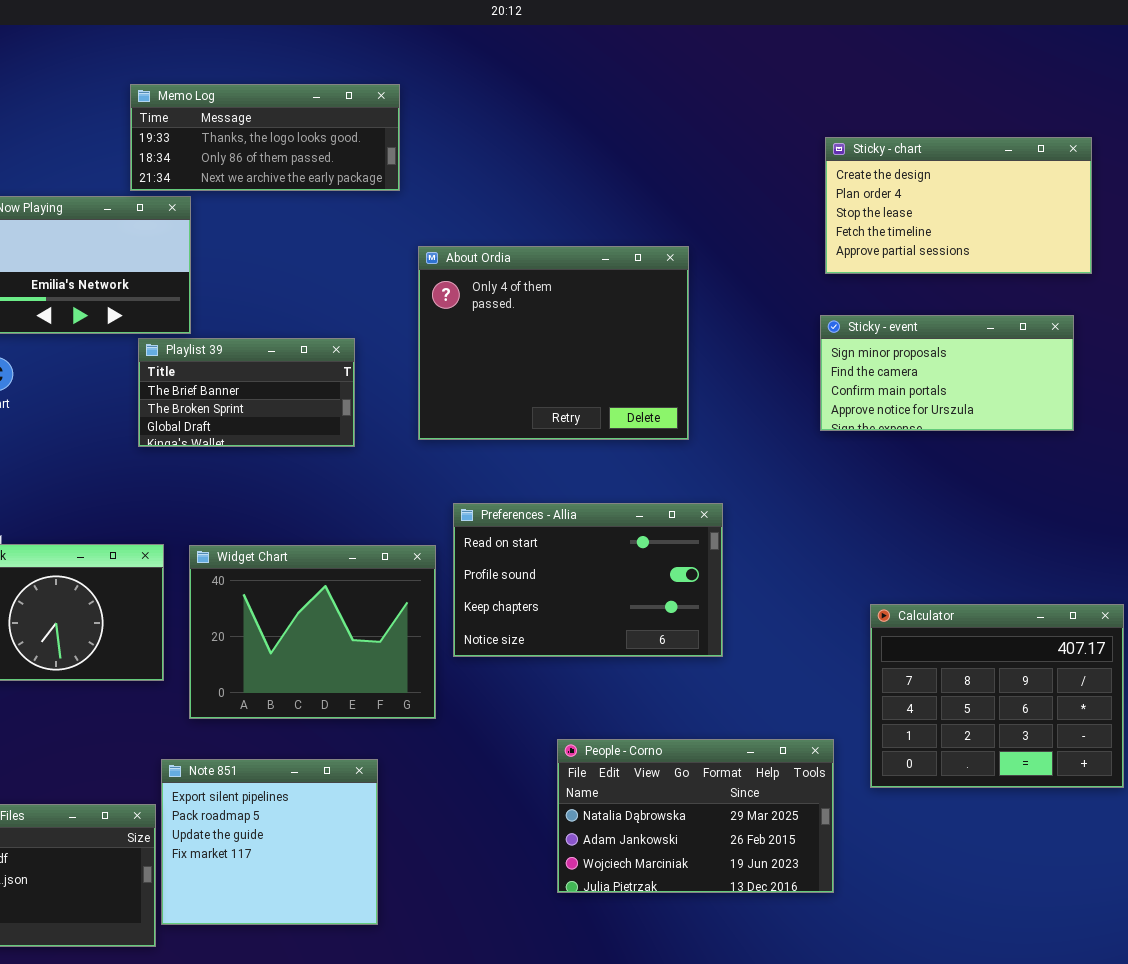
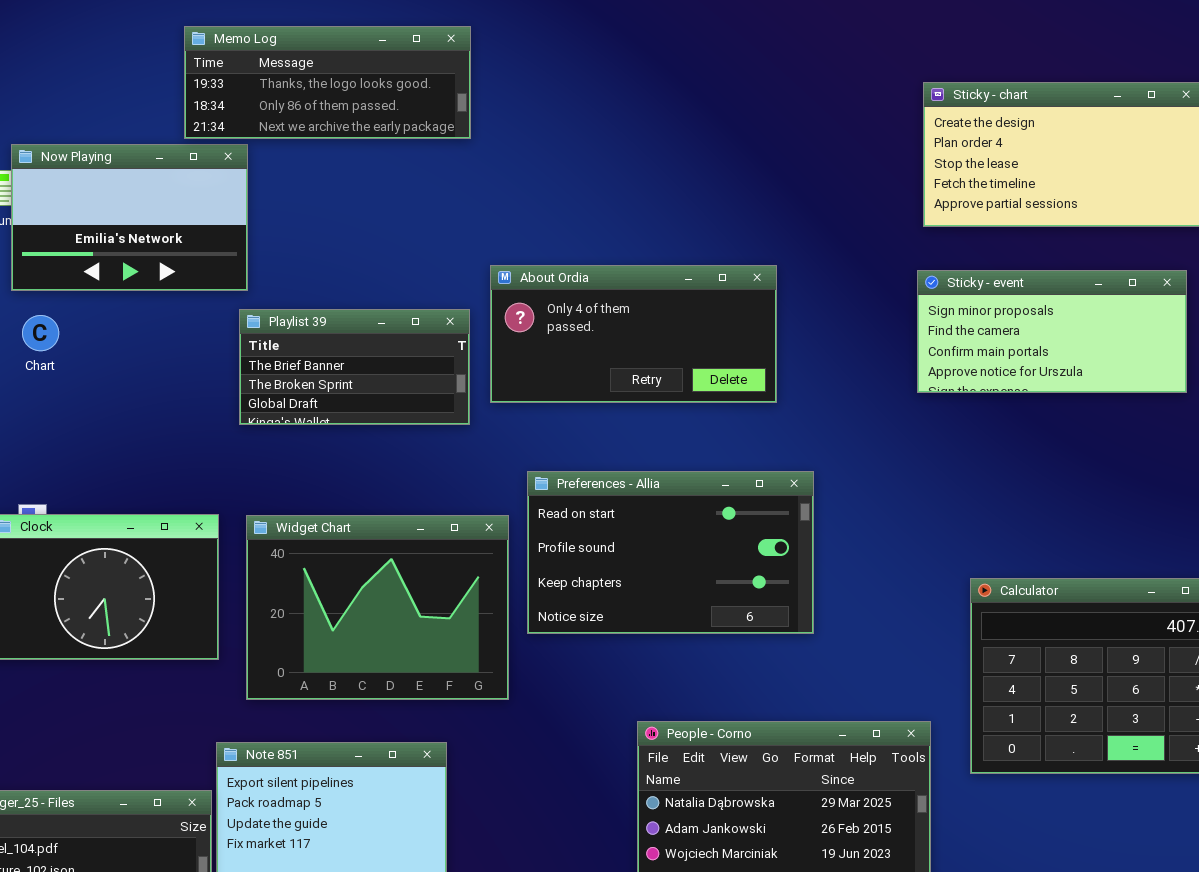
About Ordia: [418,246,689,440] -> [490,265,777,403], resized
Playlist 39: [138,338,355,447] -> [239,309,470,425], moved

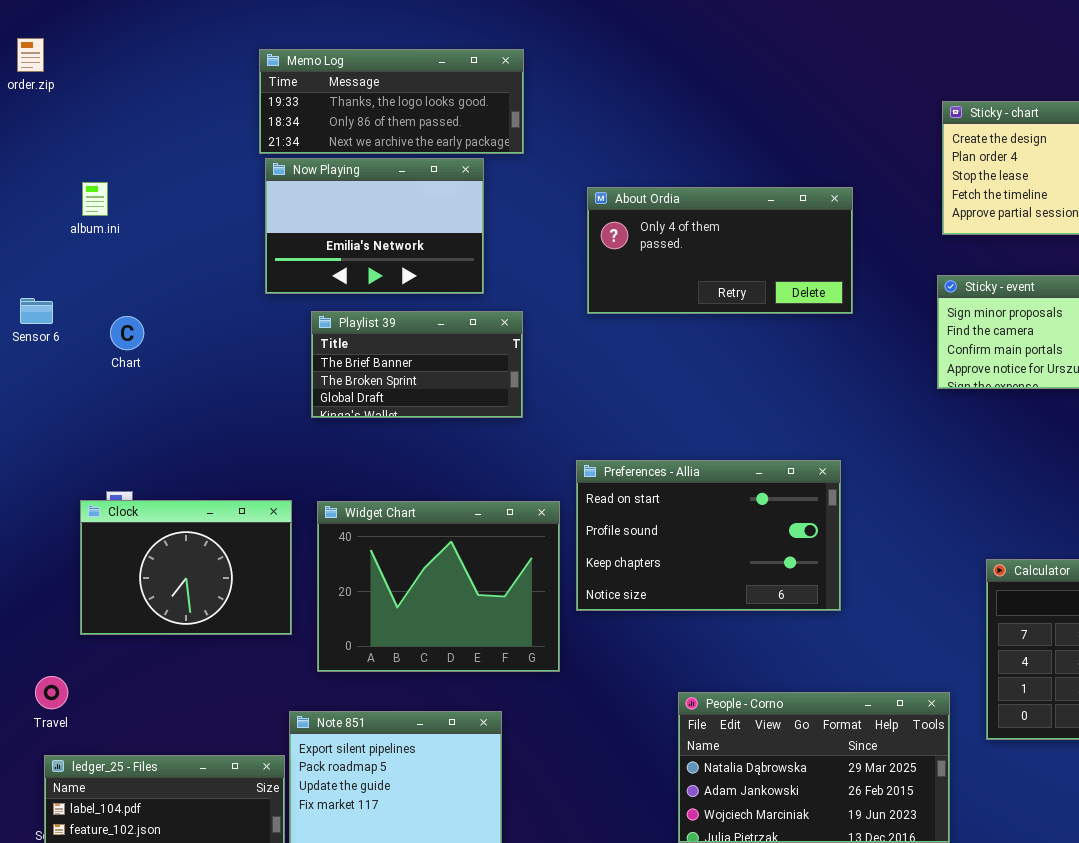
Now Playing: [11,144,248,291] -> [265,158,484,294], moved
About Ordia: [490,265,777,403] -> [587,187,853,314], moved

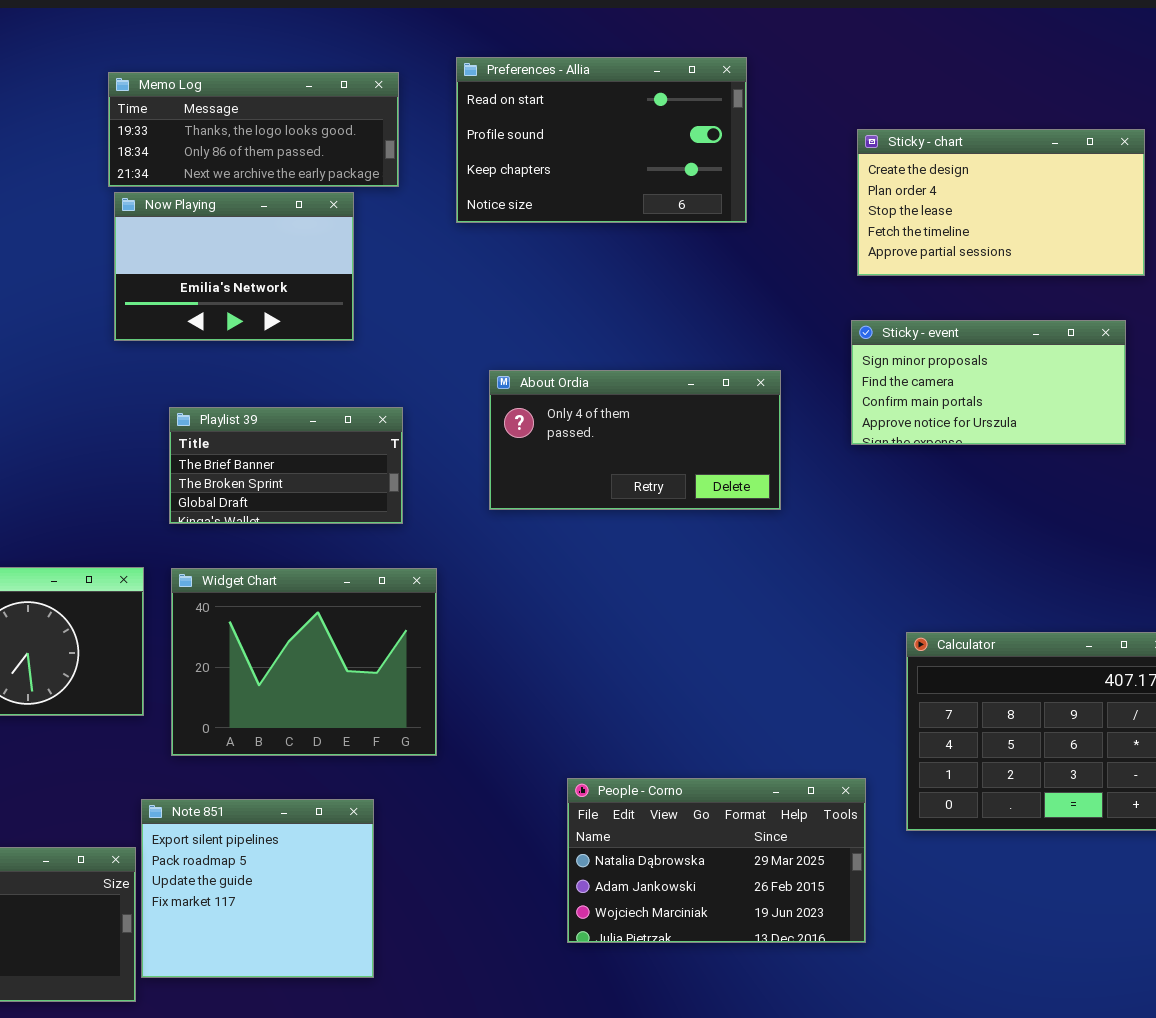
About Ordia: [587,187,853,314] -> [489,370,781,510], moved
Playlist 39: [311,311,523,418] -> [169,407,403,524], moved
Preferences - Allia: [576,460,841,611] -> [456,57,747,223], moved

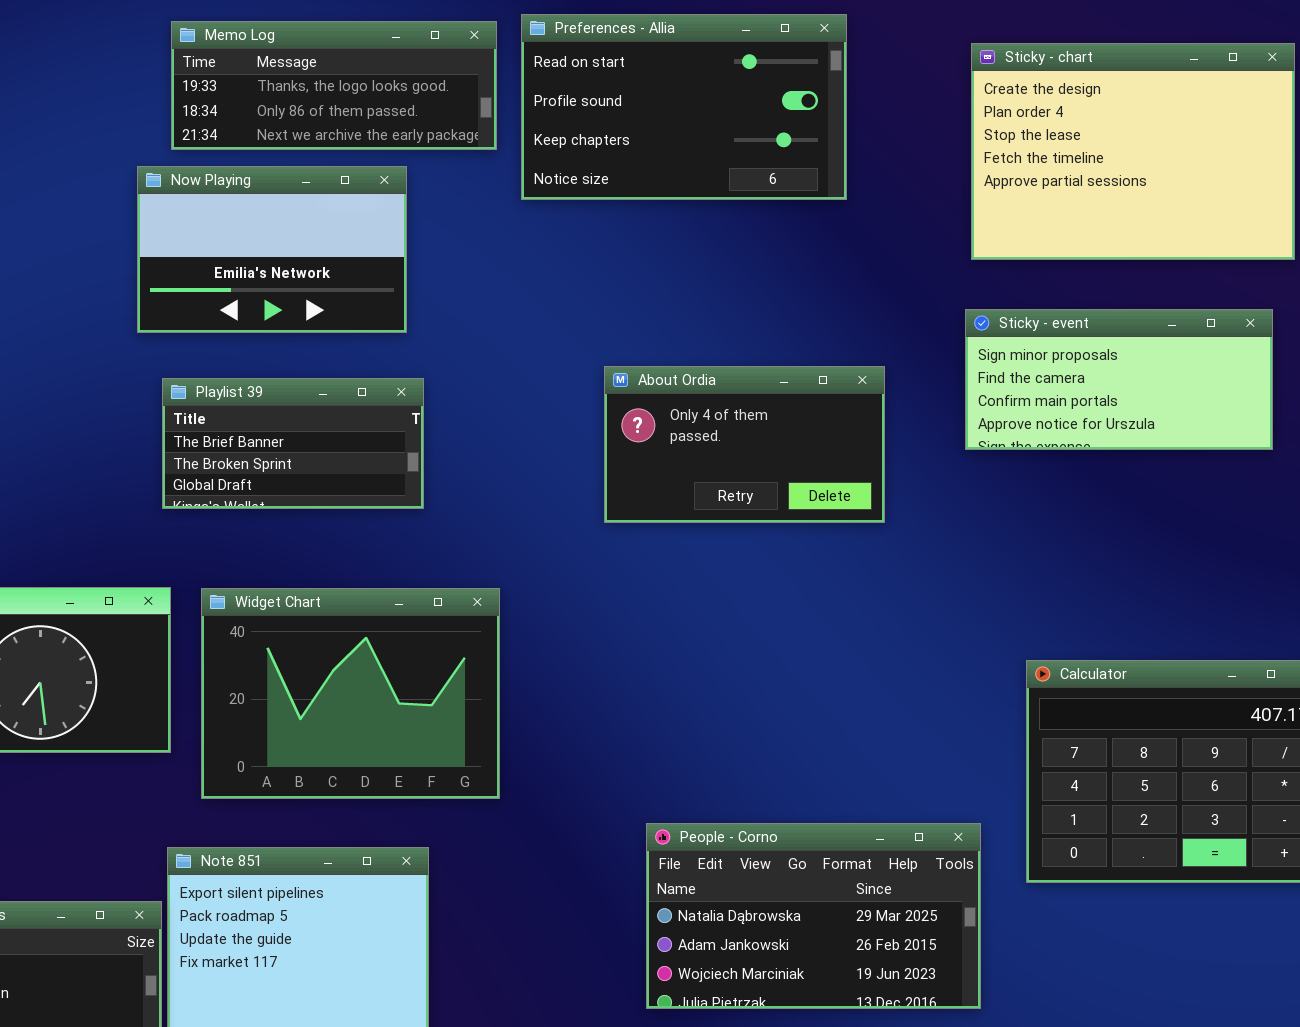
Memo Log: [108,72,399,187] -> [171,21,497,150], moved
Sticky - chart: [857,129,1145,276] -> [971,43,1295,260], resized
About Ordia: [489,370,781,510] -> [604,366,885,523], resized
Playlist 39: [169,407,403,524] -> [162,378,424,509], moved

